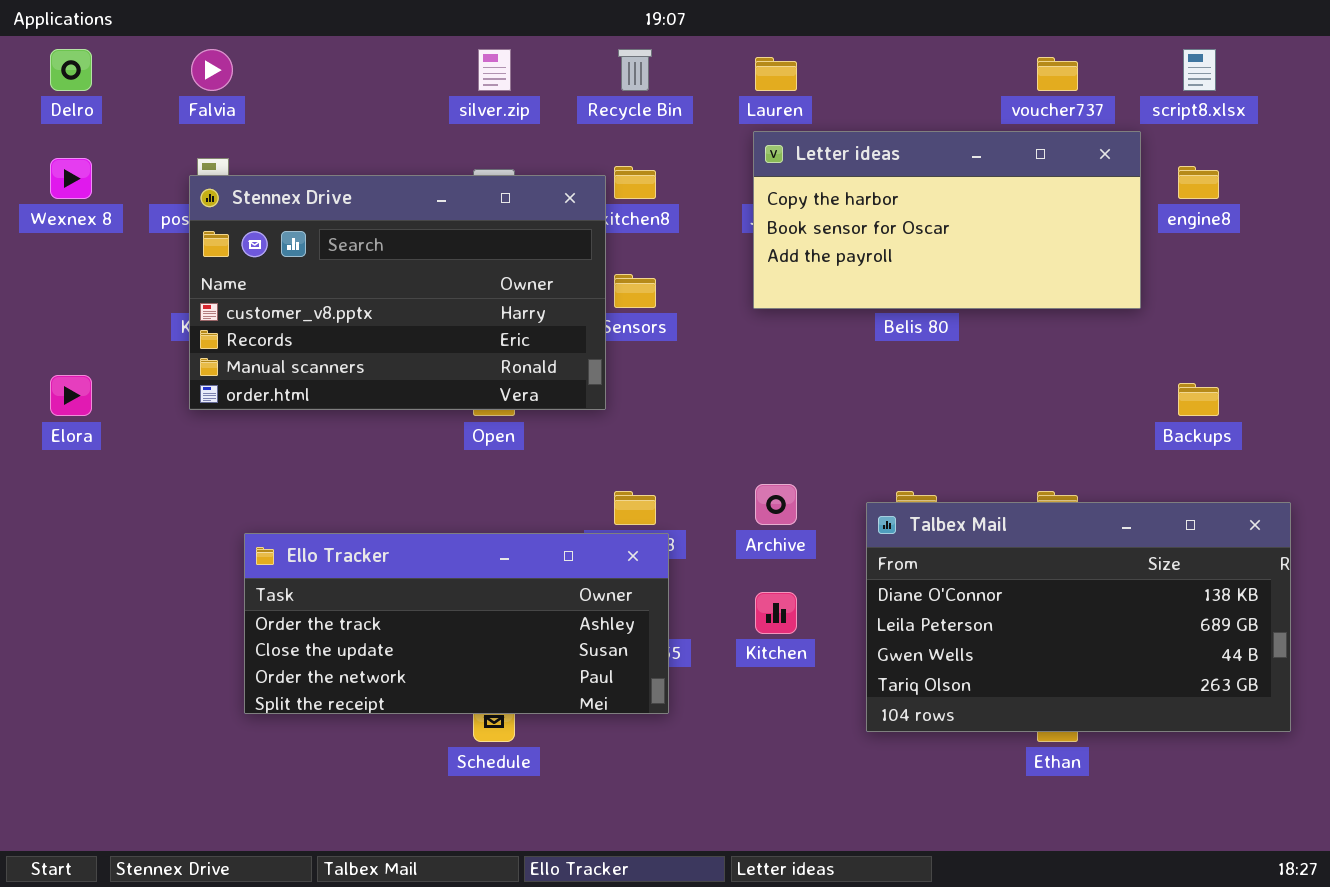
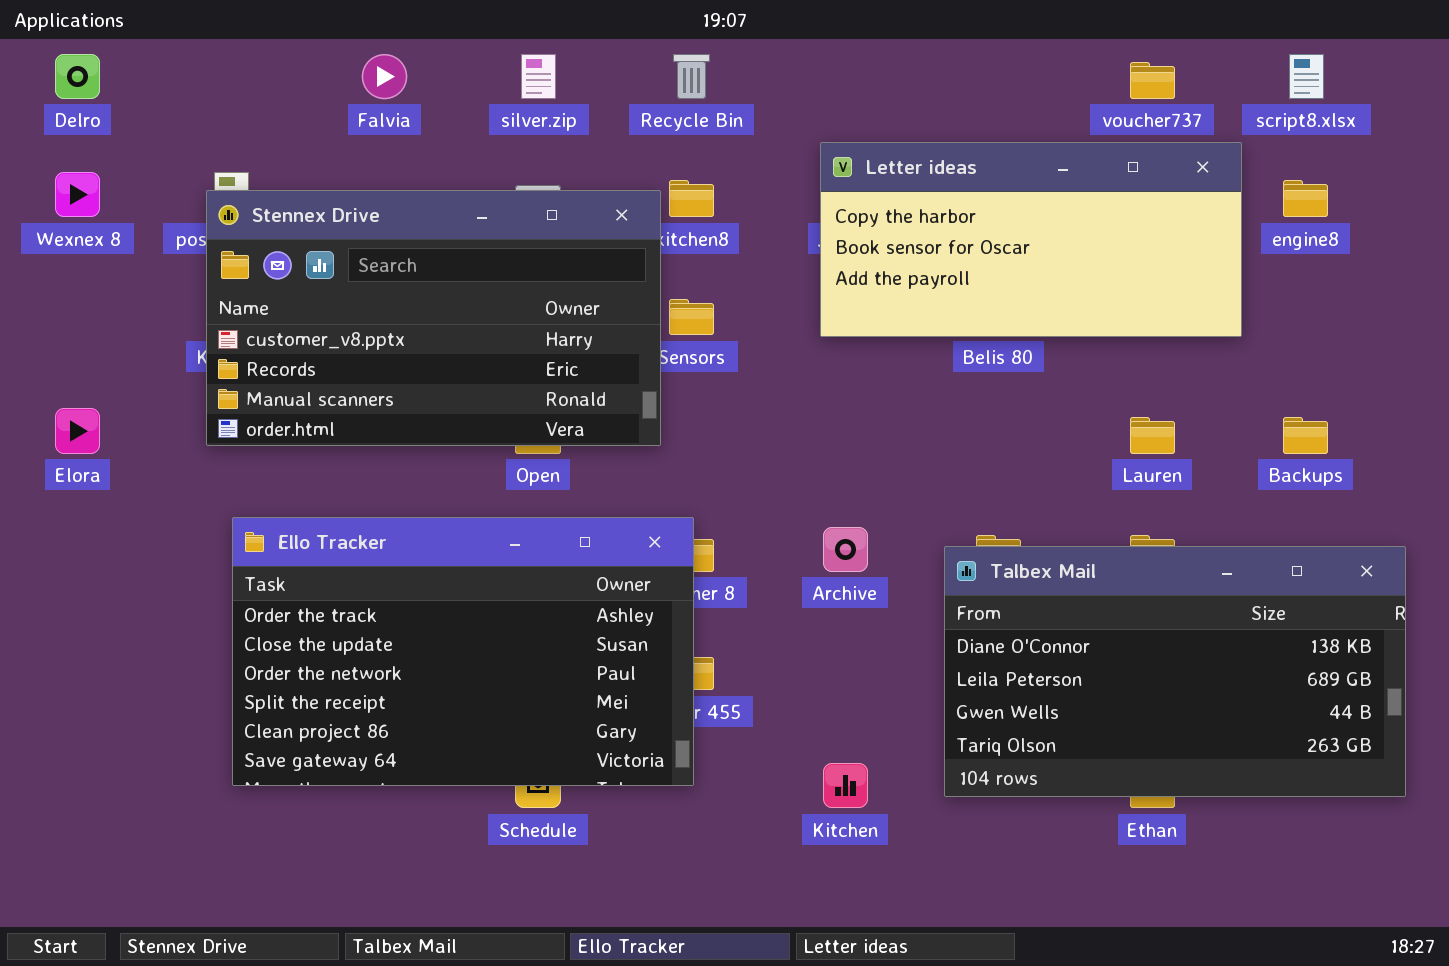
Falvia: [191,49,233,91] -> [362,54,407,99], moved
Lauren: [755,57,797,91] -> [1130,417,1175,454], moved
Ello Tracker: [244,533,669,714] -> [232,517,694,786], moved, resized
Kitchen: [755,592,797,634] -> [823,763,868,808], moved

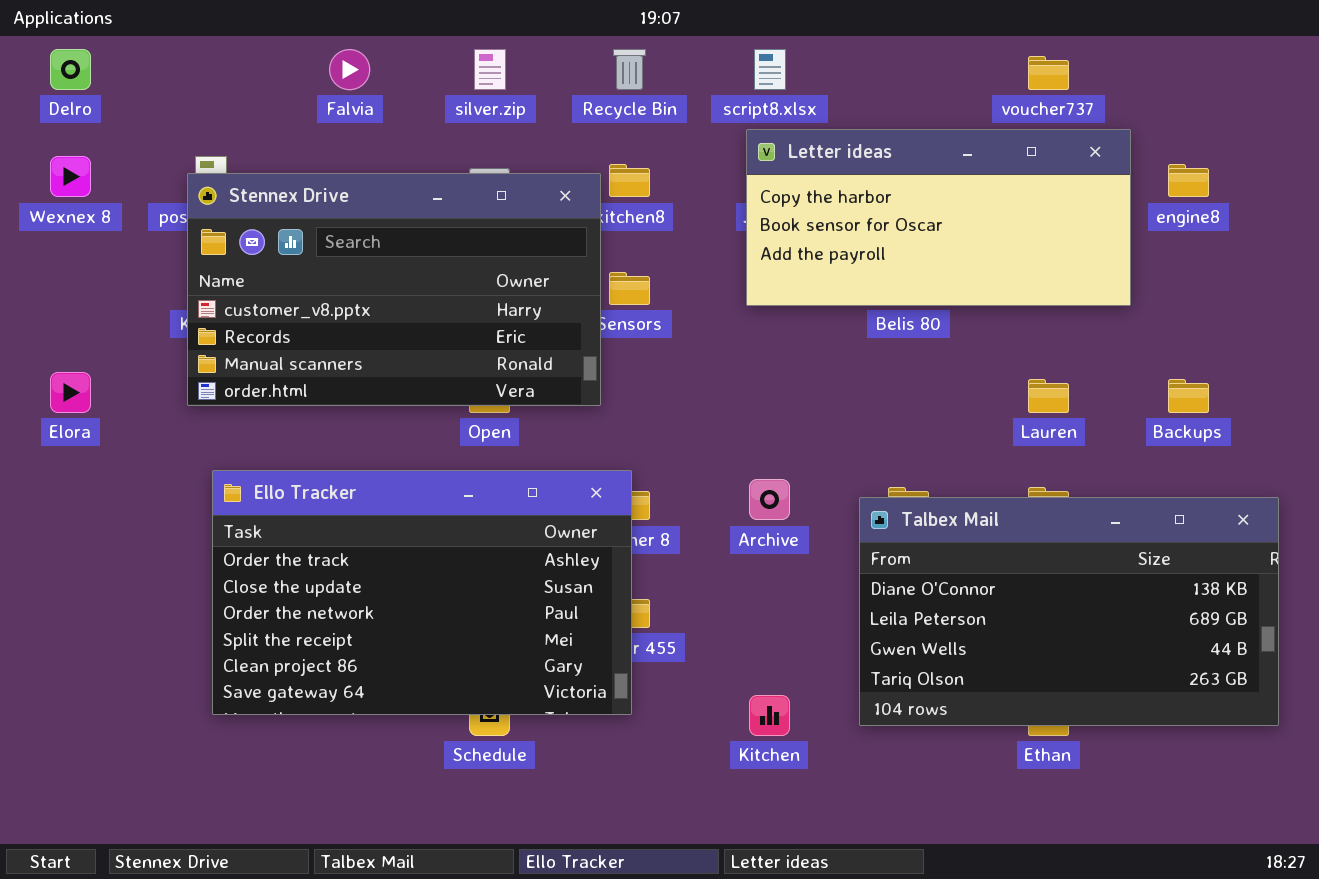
script8.xlsx: [1289,54,1324,99] -> [754,49,786,90], moved

